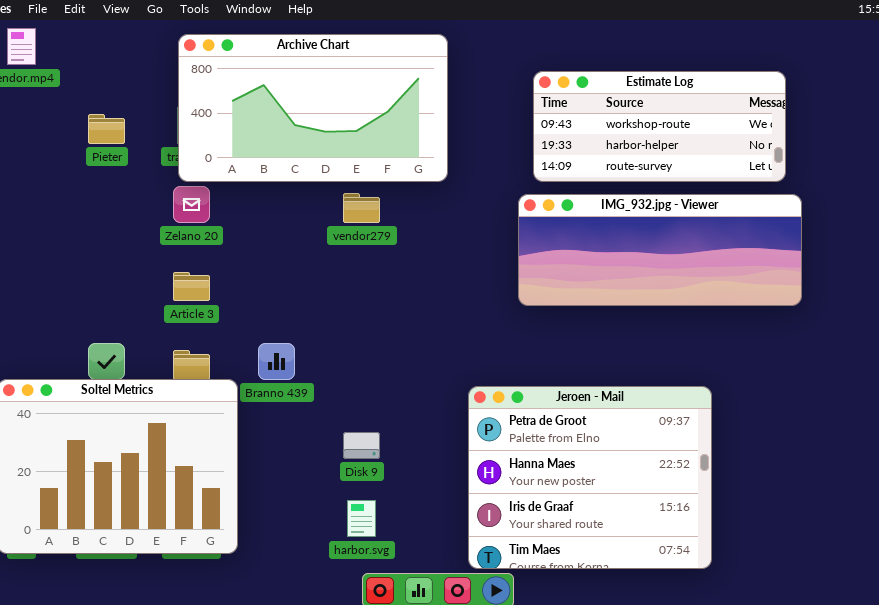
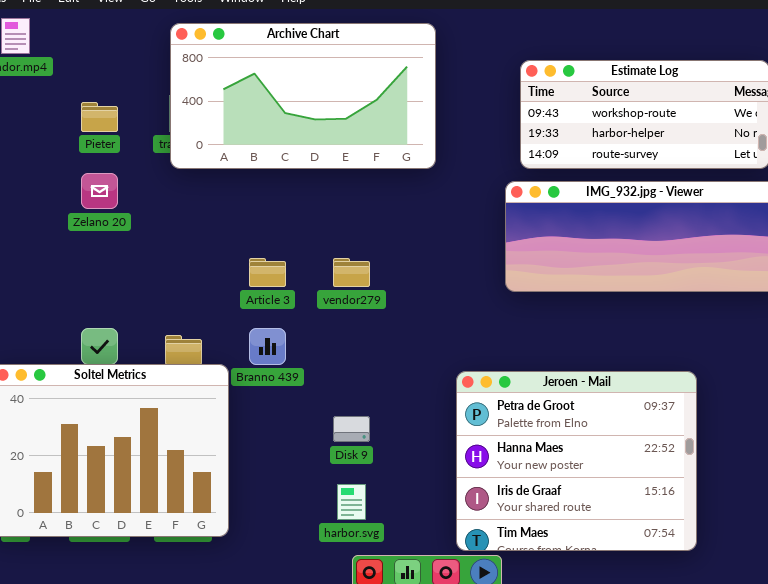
Zelano 20: [173,186,210,223] -> [81,173,118,209], moved
vendor279: [343,193,380,223] -> [333,258,370,287], moved
Article 3: [173,272,210,301] -> [249,258,286,287], moved

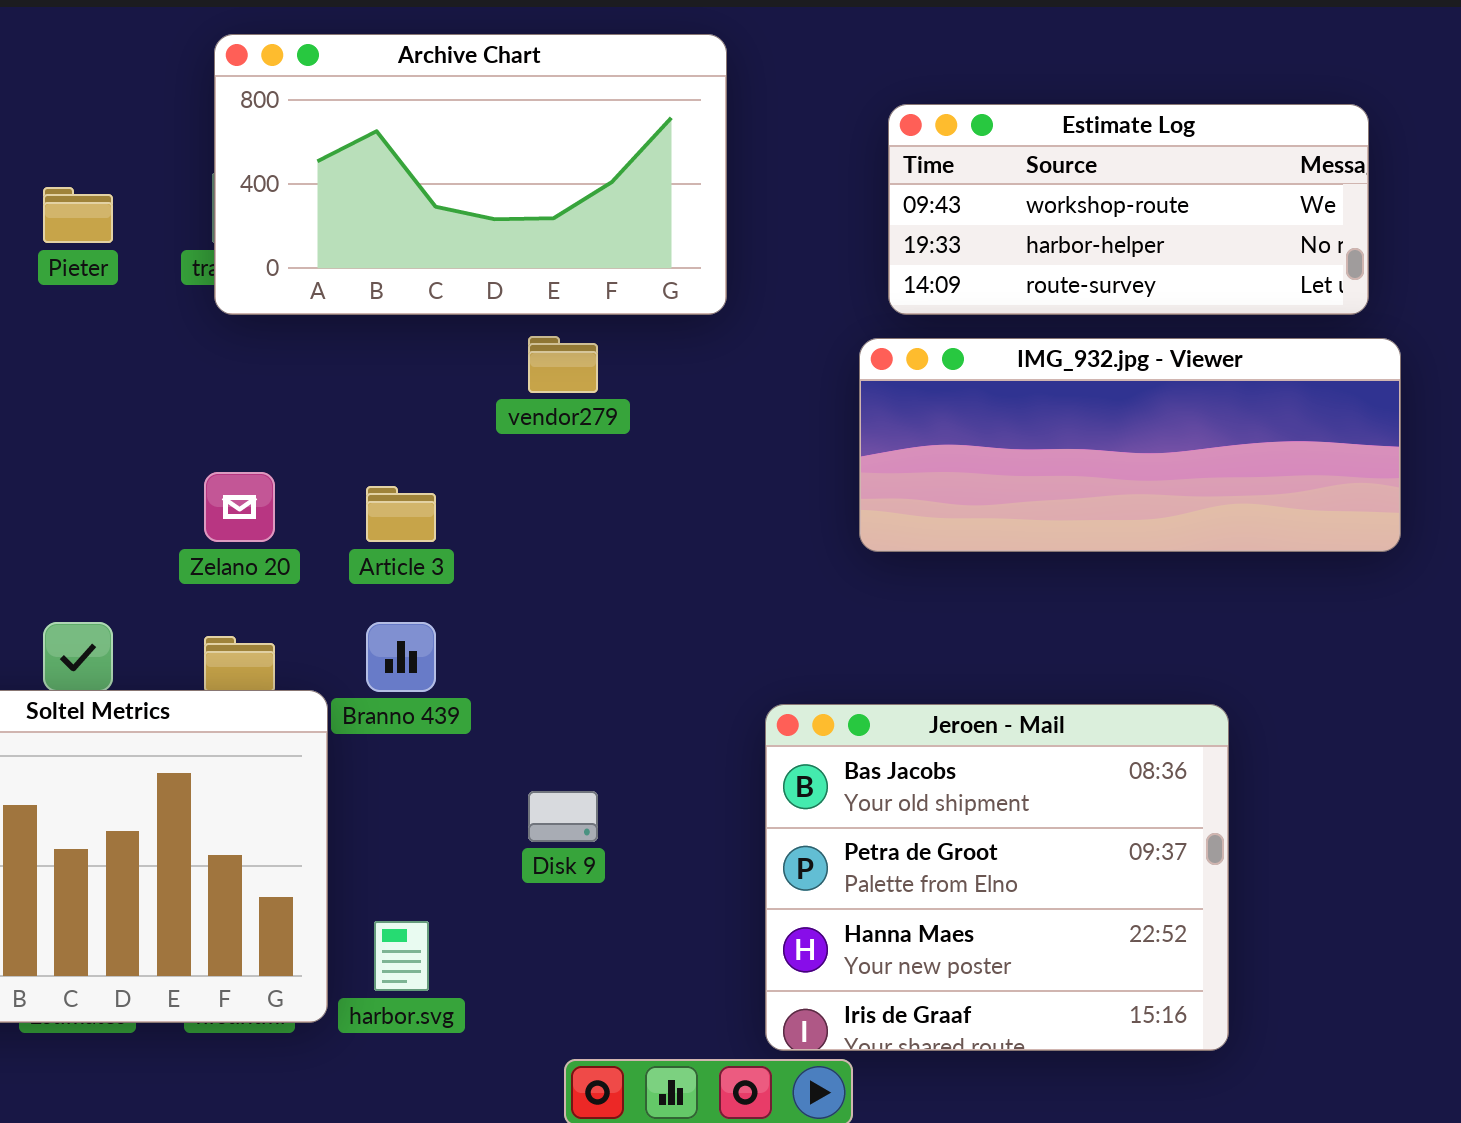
Zelano 20: [81,173,118,209] -> [204,472,275,542], moved
vendor279: [333,258,370,287] -> [528,336,598,393], moved
Jeroen - Mail: [456,371,697,551] -> [765,704,1229,1051], scrolled up 1 row
harbor.svg: [337,484,366,520] -> [374,921,429,991], moved

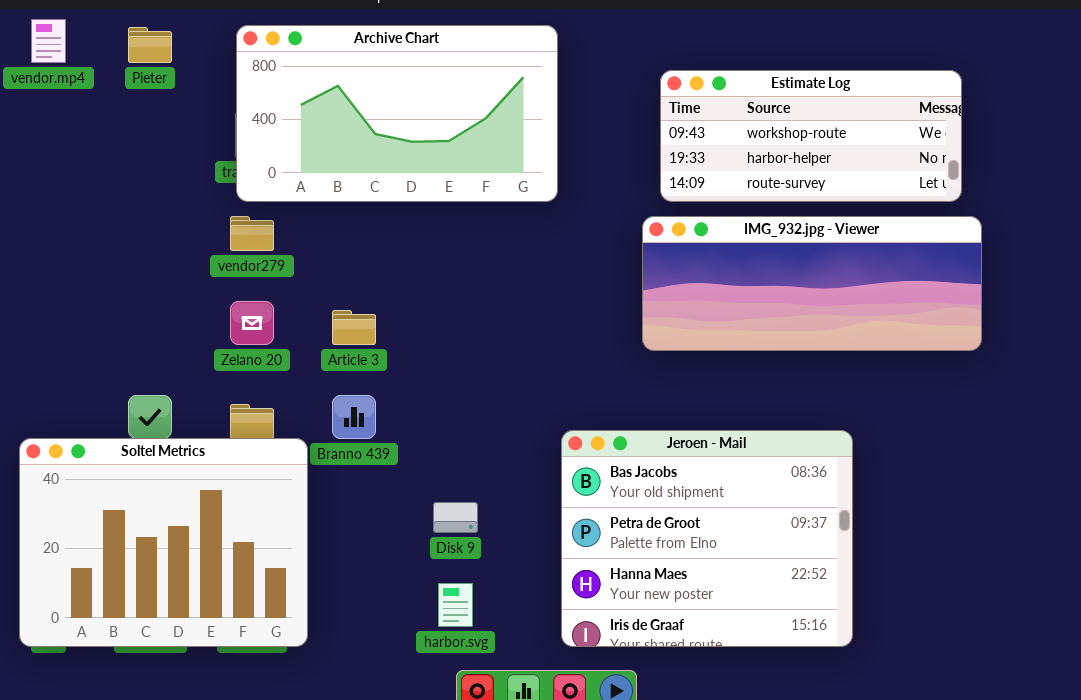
Pieter: [43,187,113,243] -> [128,27,172,63], moved
vendor279: [528,336,598,393] -> [230,216,274,251], moved
Jeroen - Mail: [765,704,1229,1051] -> [561,430,853,647], moved
harbor.svg: [374,921,429,991] -> [438,583,473,627], moved

